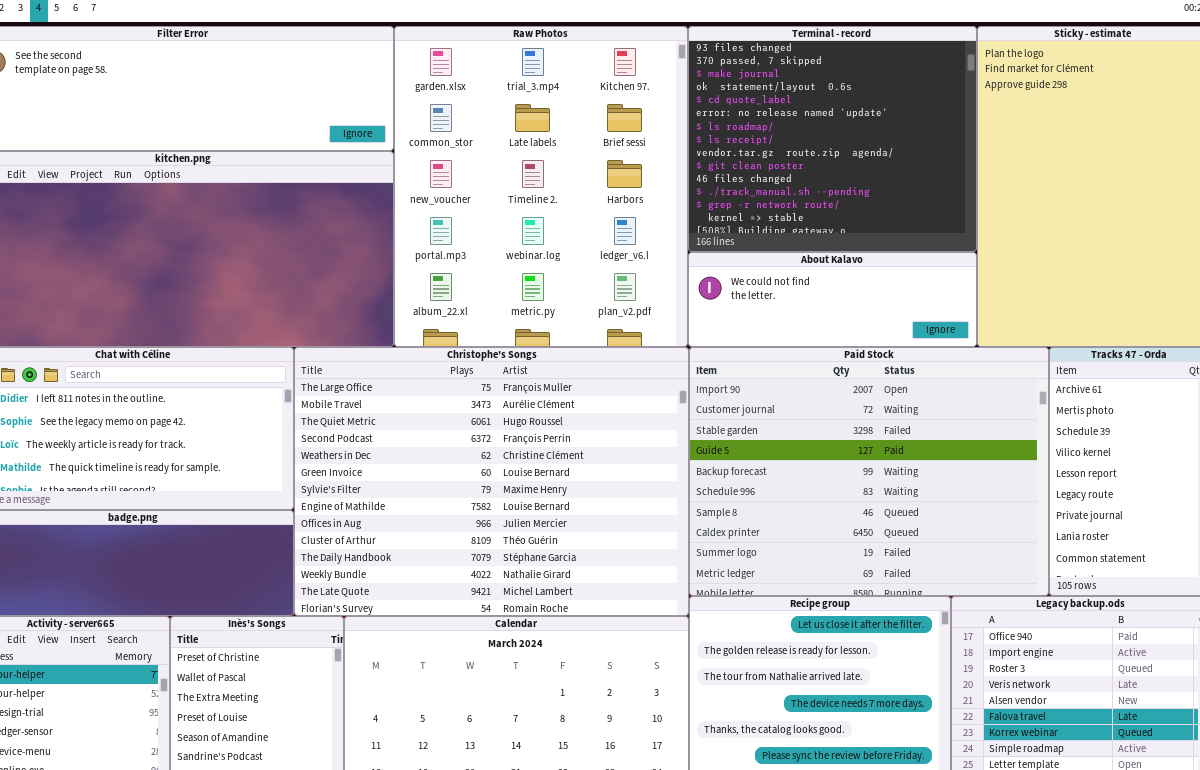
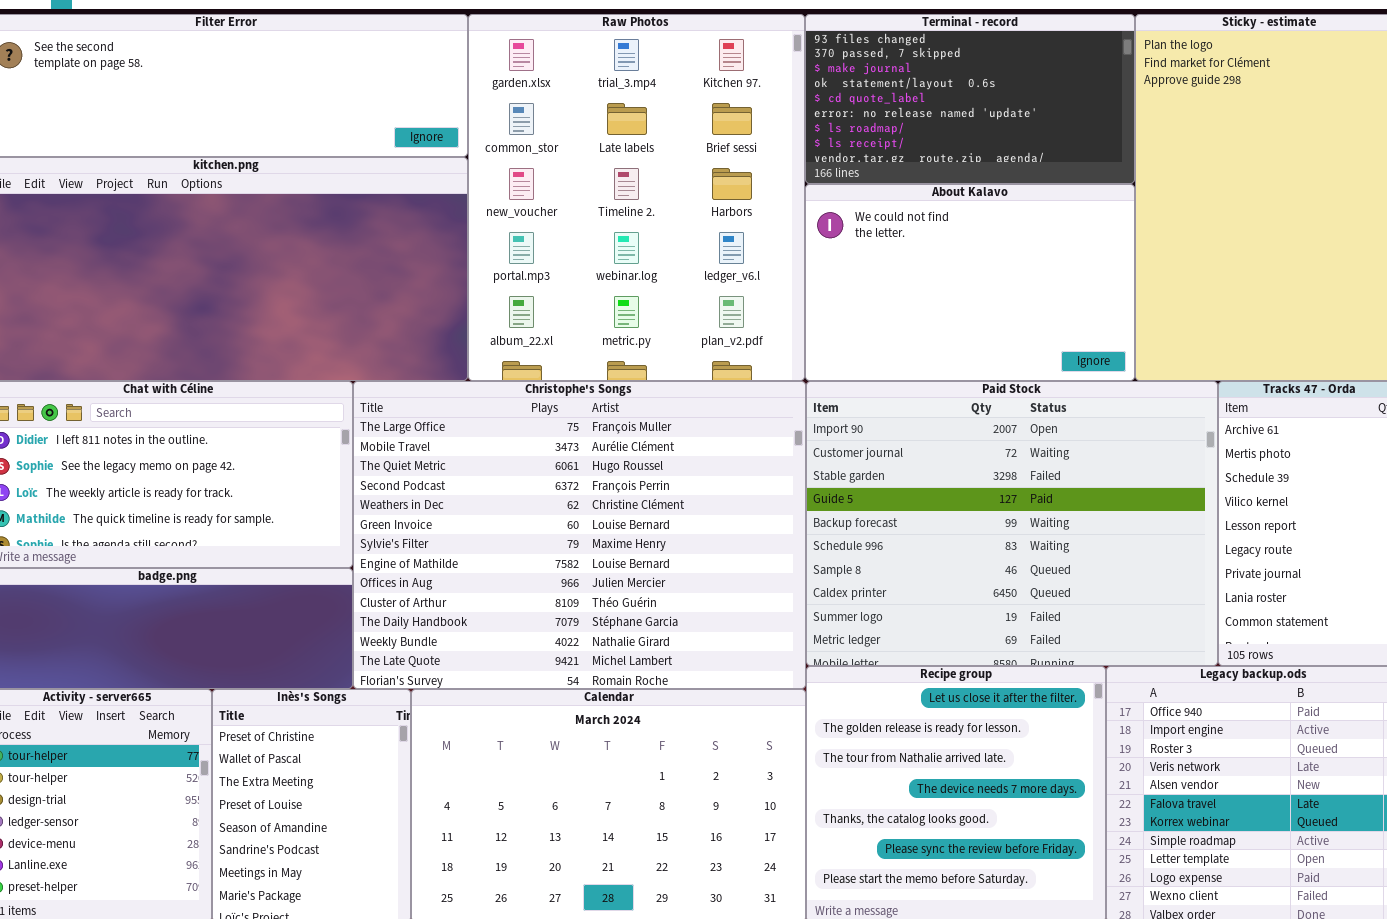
Terminal - record: [688,26,977,252] -> [805,14,1135,184], resized
About Kalavo: [688,252,977,347] -> [805,184,1135,381], resized

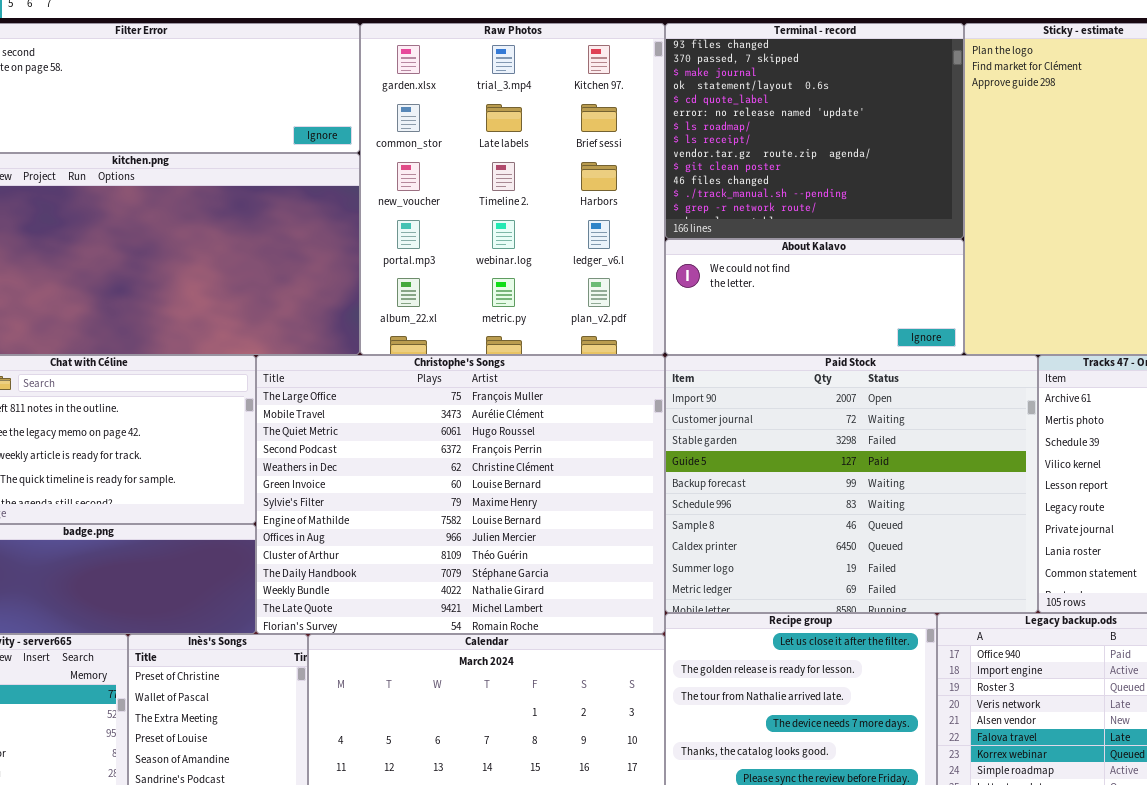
Terminal - record: [805,14,1135,184] -> [665,23,964,239], resized
About Kalavo: [805,184,1135,381] -> [665,239,964,355], resized

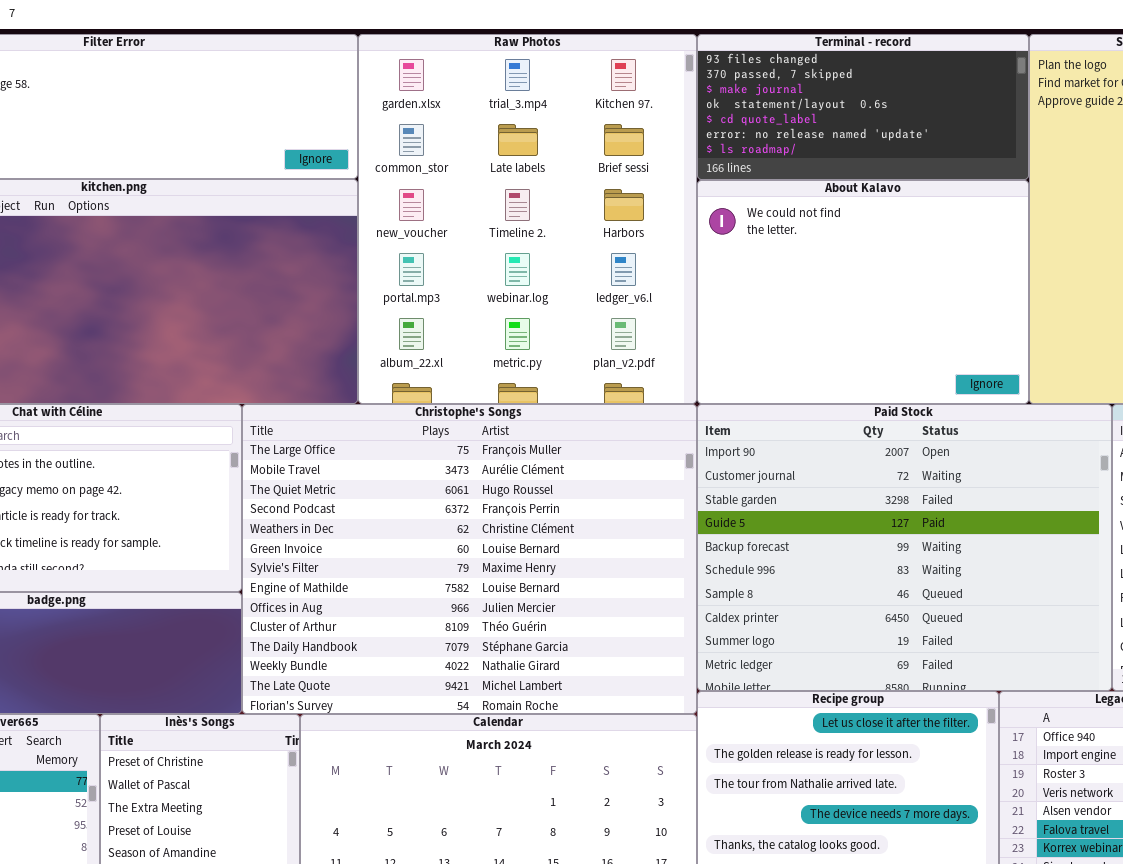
Terminal - record: [665,23,964,239] -> [697,34,1029,180], resized
About Kalavo: [665,239,964,355] -> [697,180,1029,404], resized

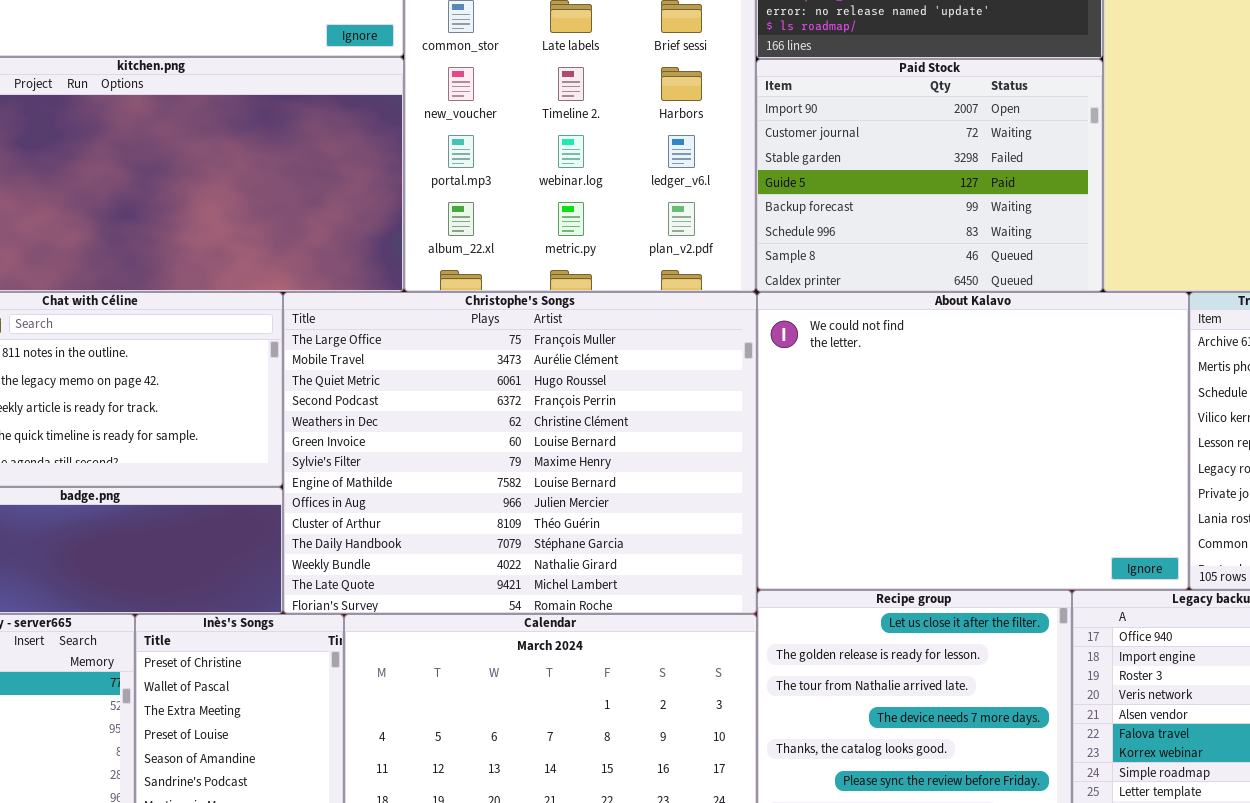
About Kalavo: [697,180,1029,404] -> [757,292,1189,590], moved, resized
Paid Stock: [697,404,1112,691] -> [756,59,1103,292], moved, resized

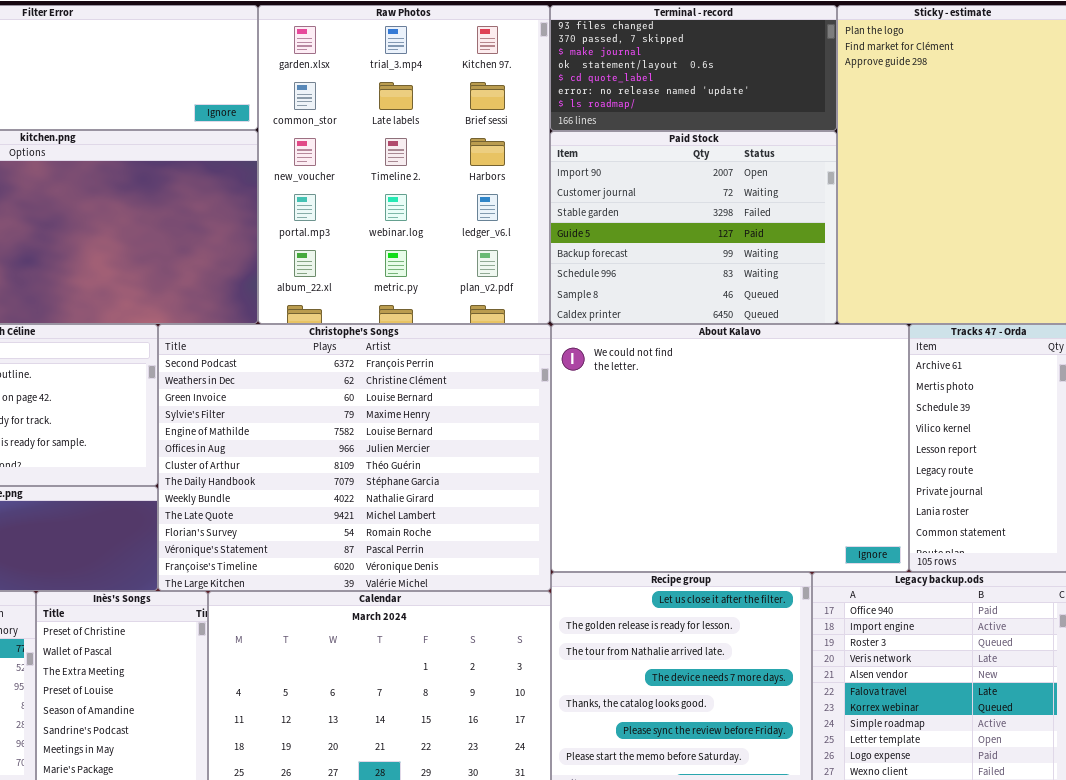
Christophe's Songs: [283,292,757,614] -> [158,324,551,591], scrolled down 3 rows

